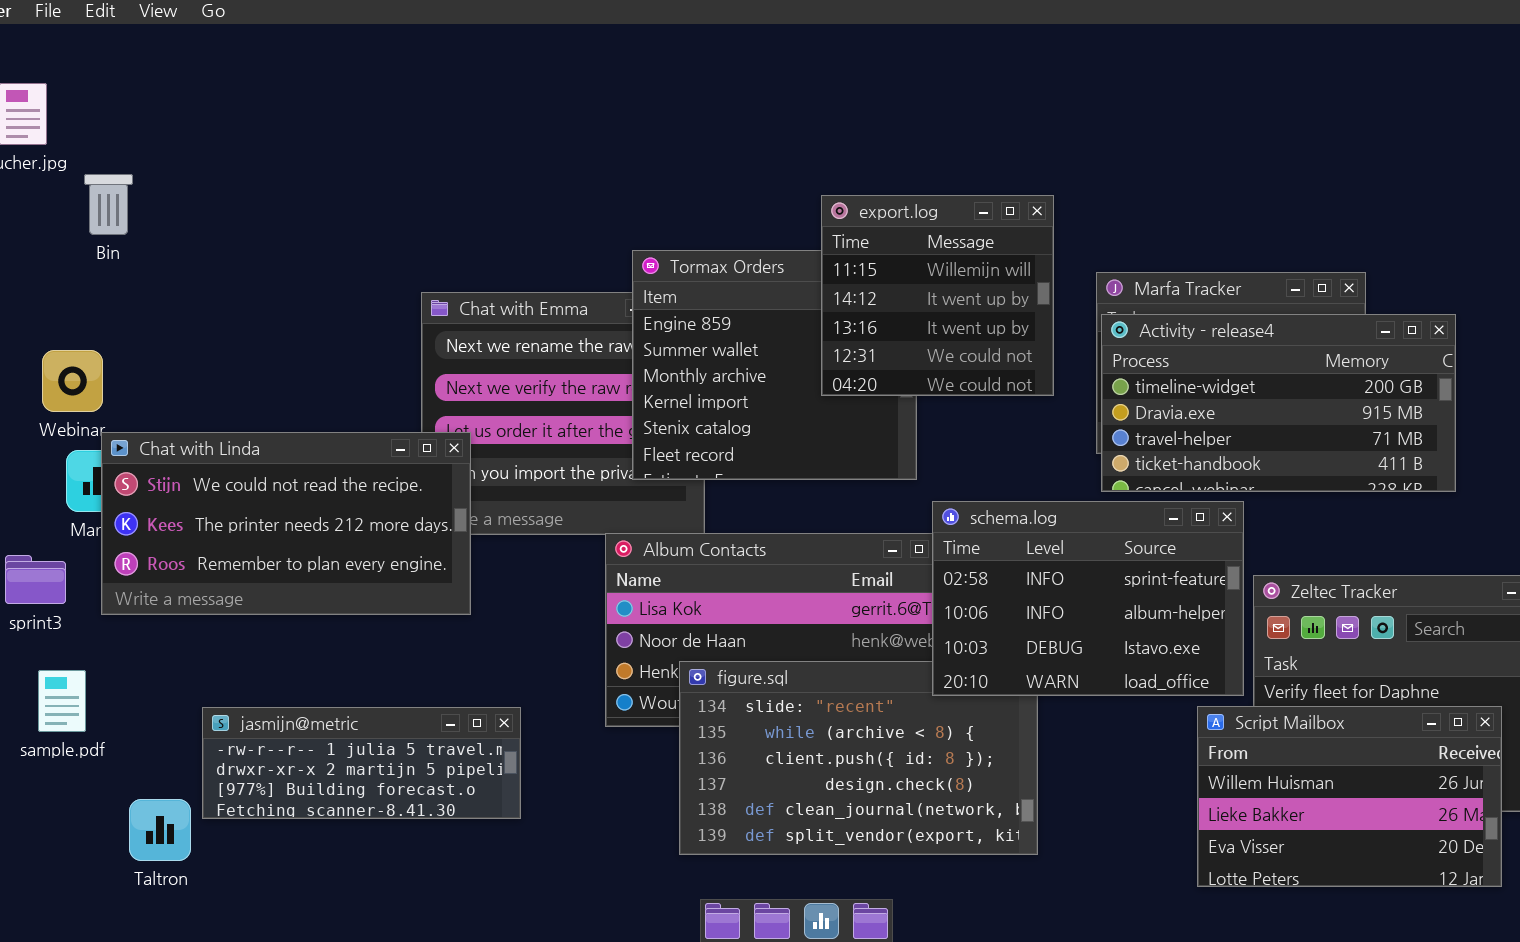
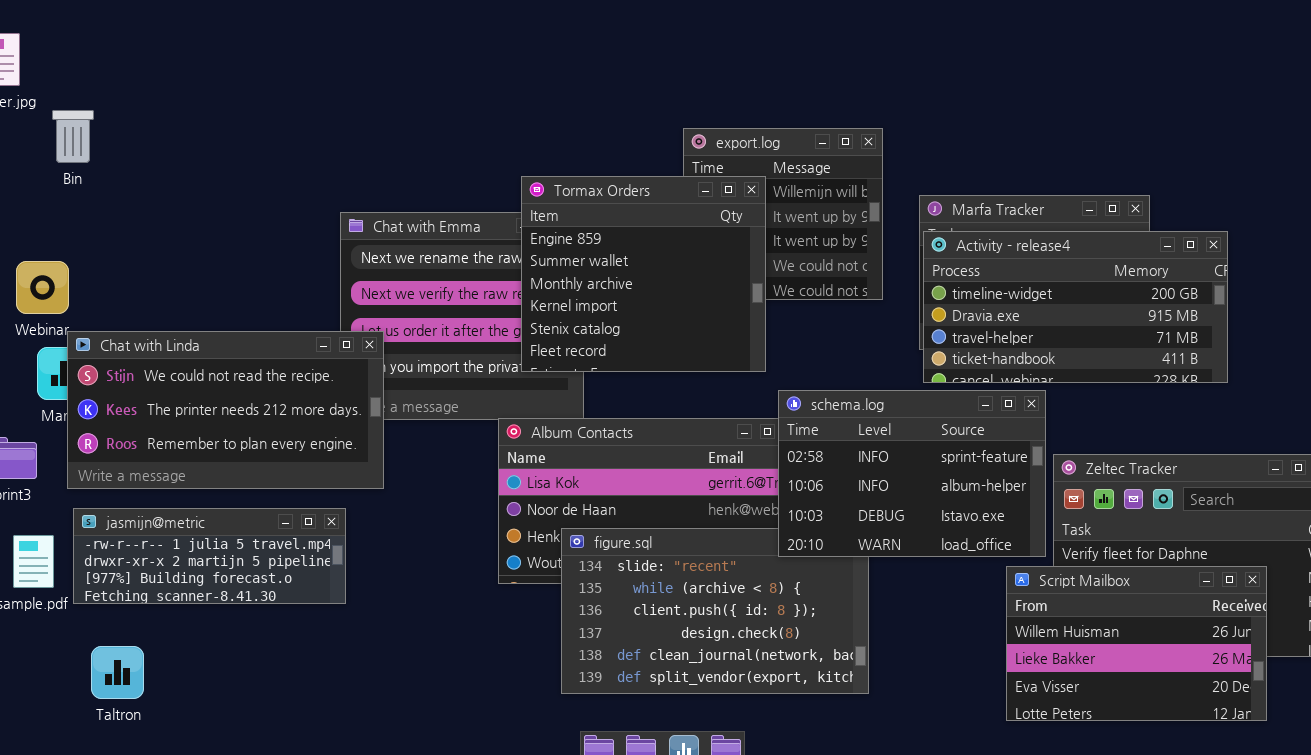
Tormax Orders: [632,250,917,480] -> [521,176,766,372], raised
jasmijn@metric: [202,707,521,819] -> [73,508,346,604], moved

